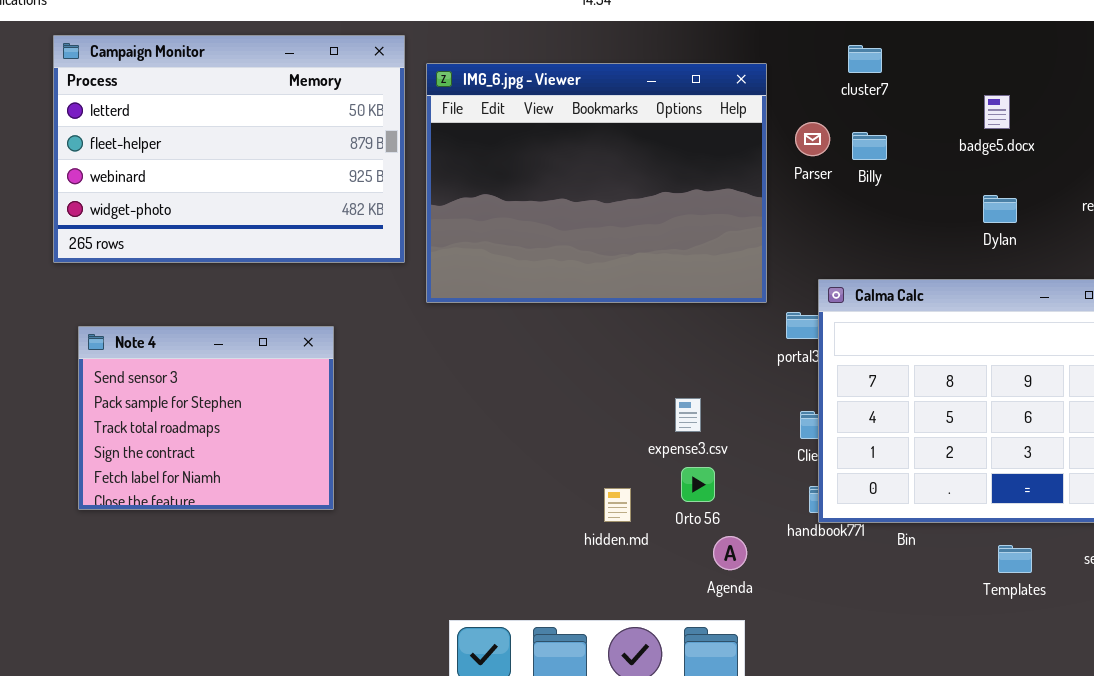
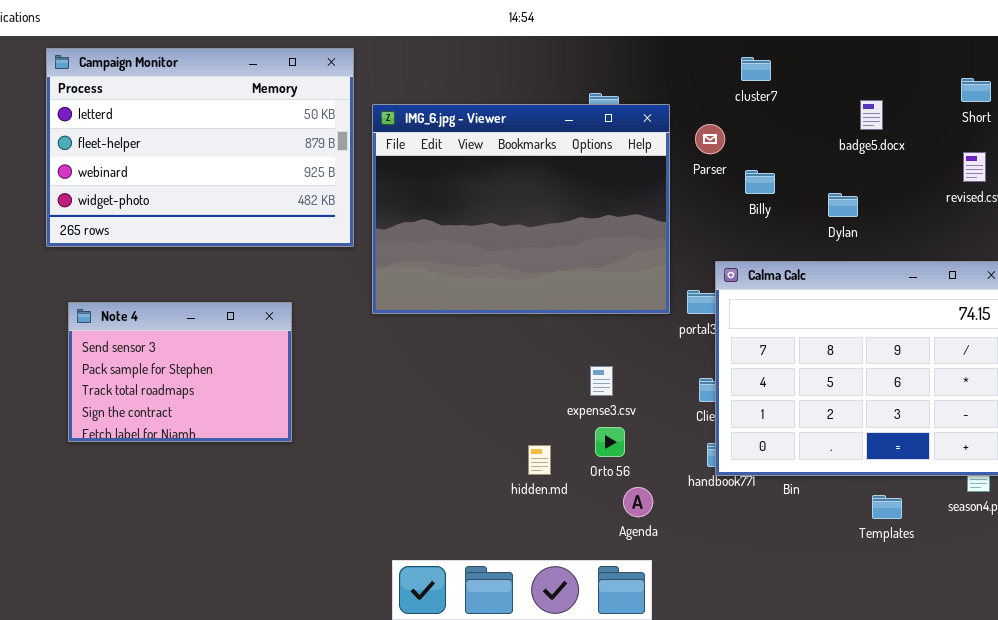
IMG_6.jpg - Viewer: [426,63,767,303] -> [372,104,670,314], moved
Billy: [852,132,887,160] -> [745,170,775,194], moved
Dylan: [983,195,1017,223] -> [828,193,858,217], moved
Note 4: [78,326,334,510] -> [68,302,292,442], resized

